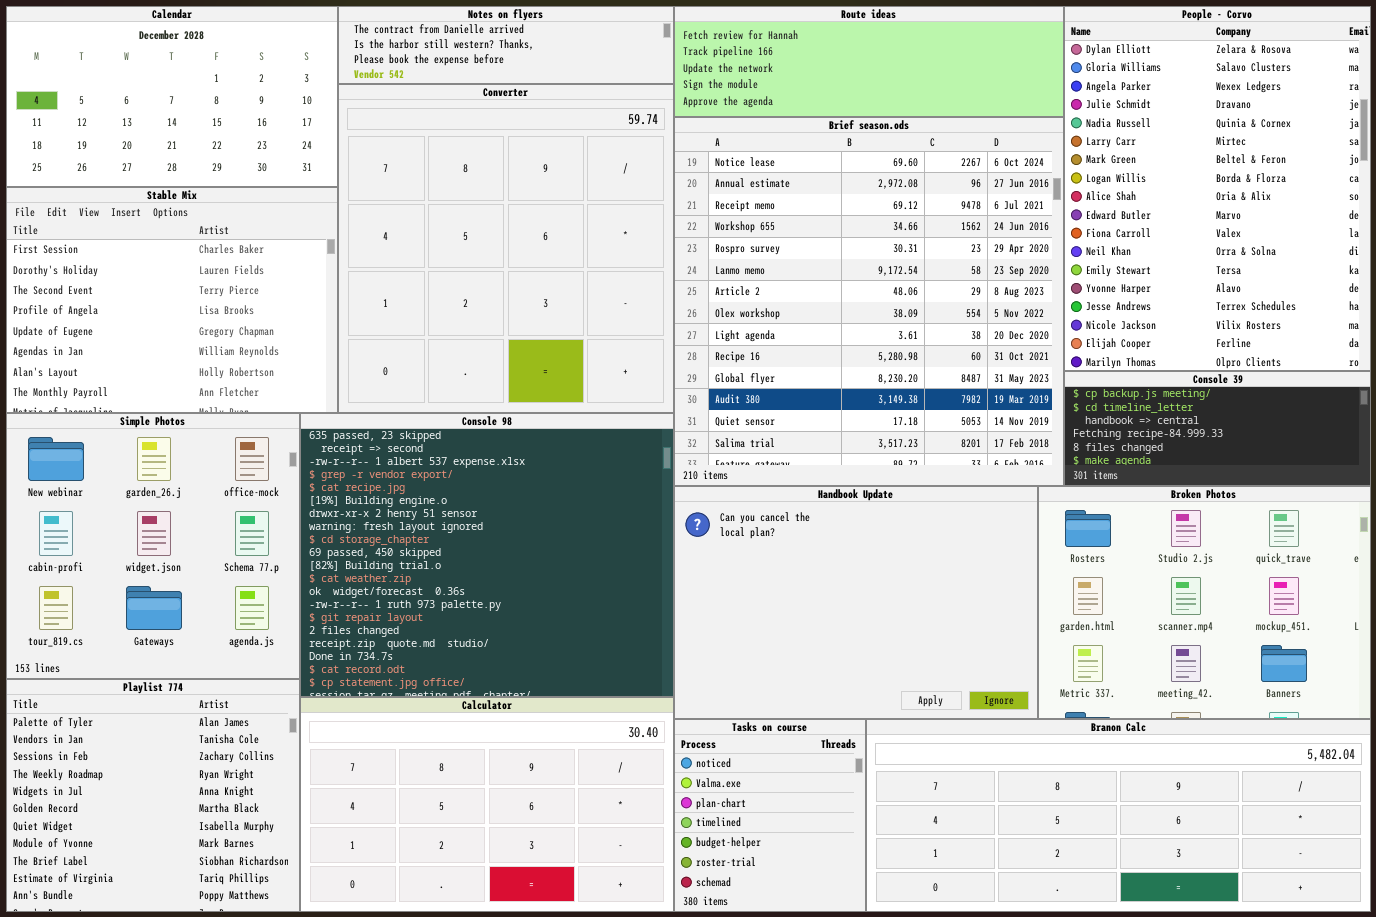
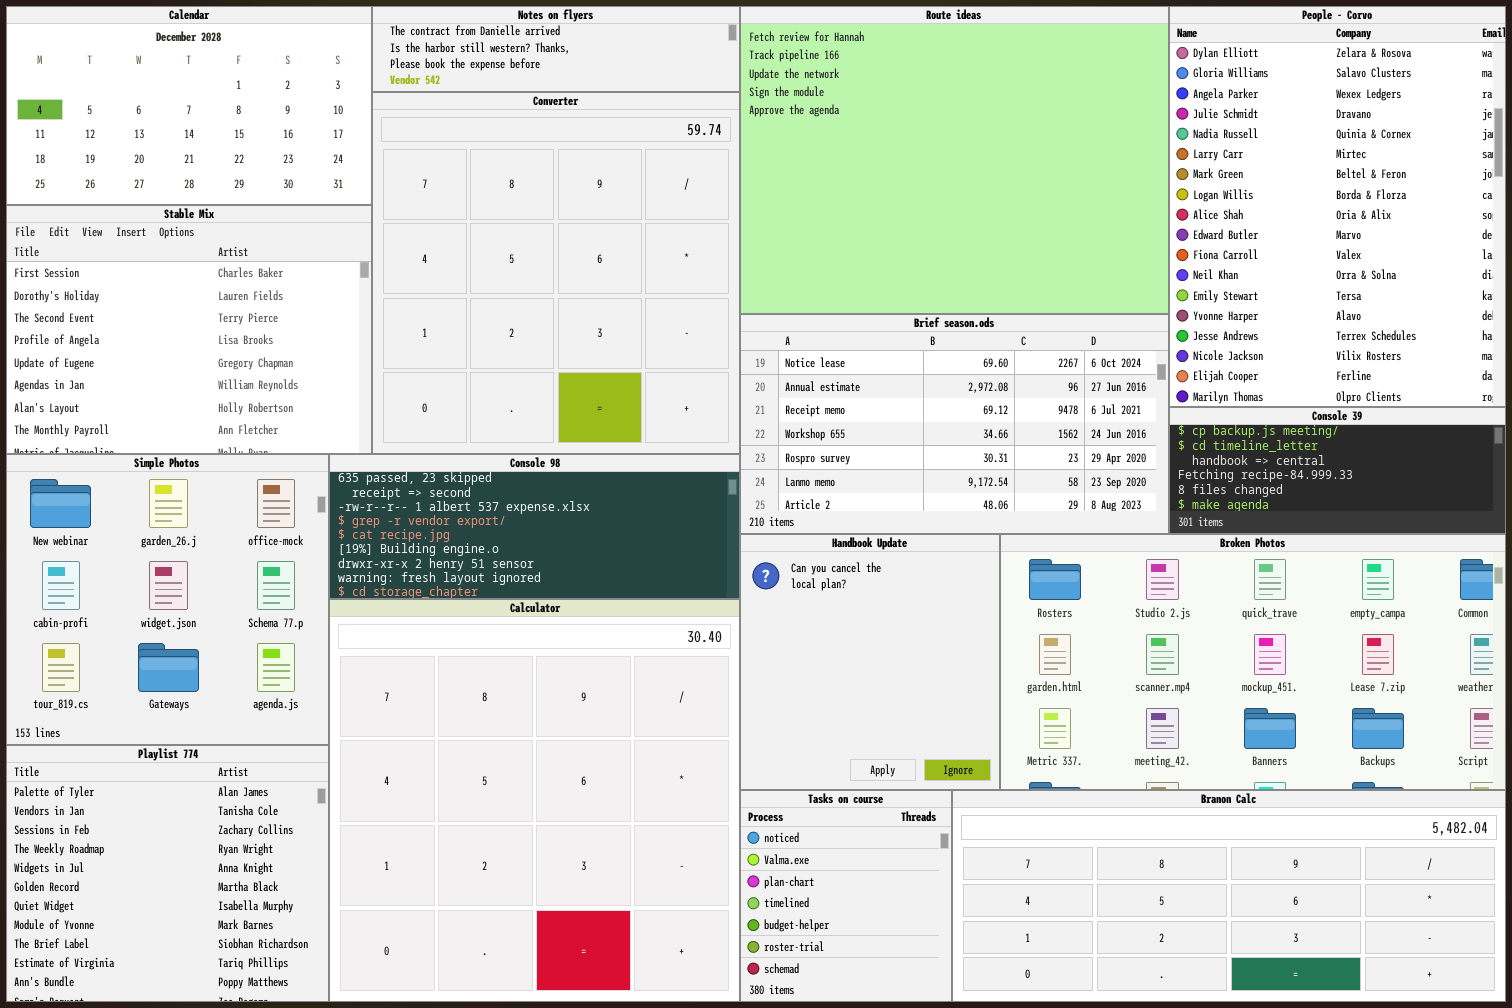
Route ideas: [674,6,1064,117] -> [740,6,1169,314], resized
Brief season.ods: [674,117,1064,486] -> [740,314,1169,534], resized
Console 98: [300,413,674,697] -> [329,454,740,599], resized
Handbook Update: [674,486,1038,719] -> [740,534,1000,790], resized
Broken Photos: [1038,486,1371,719] -> [1000,534,1506,790], resized
Calculator: [300,697,674,912] -> [329,599,740,1002], resized

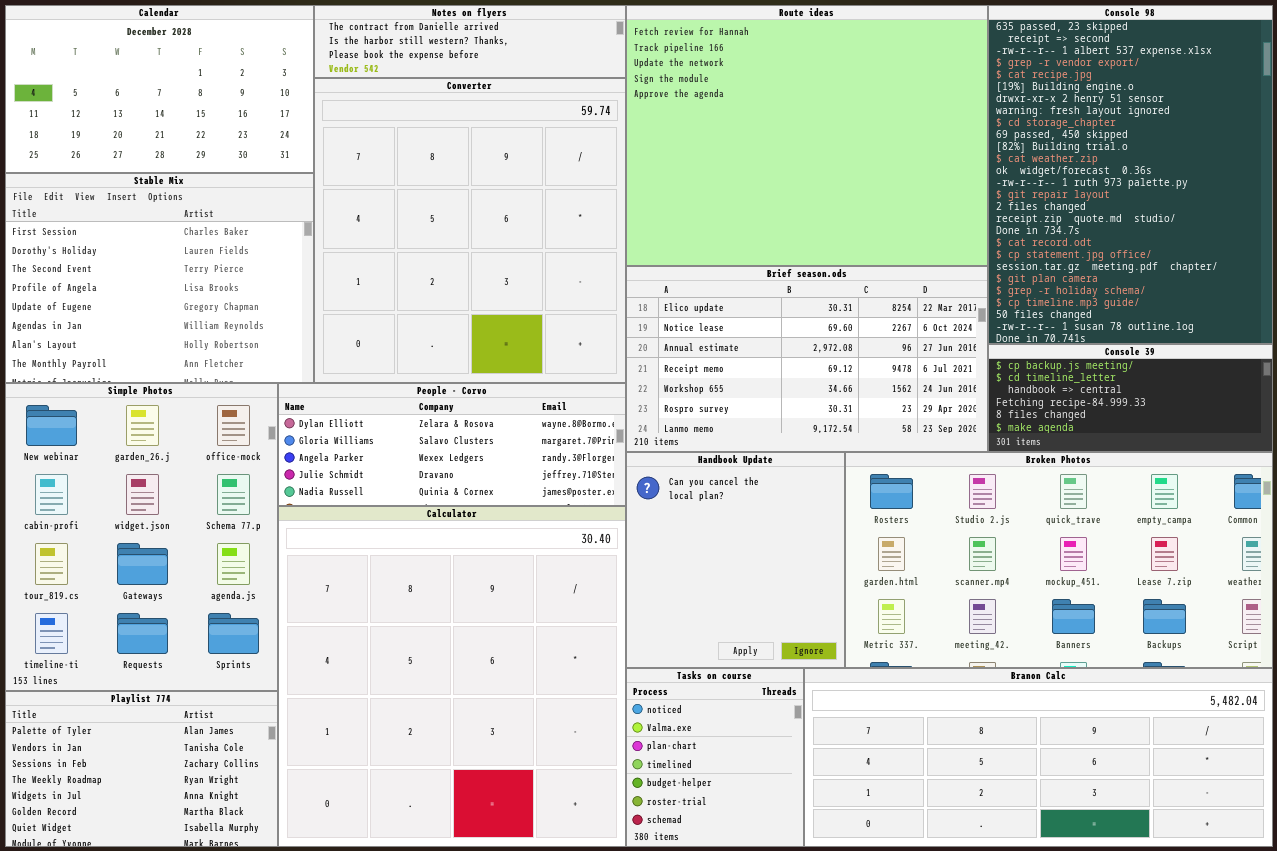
People - Corvo: [1169,6,1506,407] -> [278,383,626,506], moved, resized
Brief season.ods: [740,314,1169,534] -> [626,266,988,452], scrolled up 1 row
Simple Photos: [6,454,329,745] -> [5,383,278,691], resized
Console 98: [329,454,740,599] -> [988,5,1273,344], moved, resized
Playlist 774: [6,745,329,1002] -> [5,691,278,847], resized

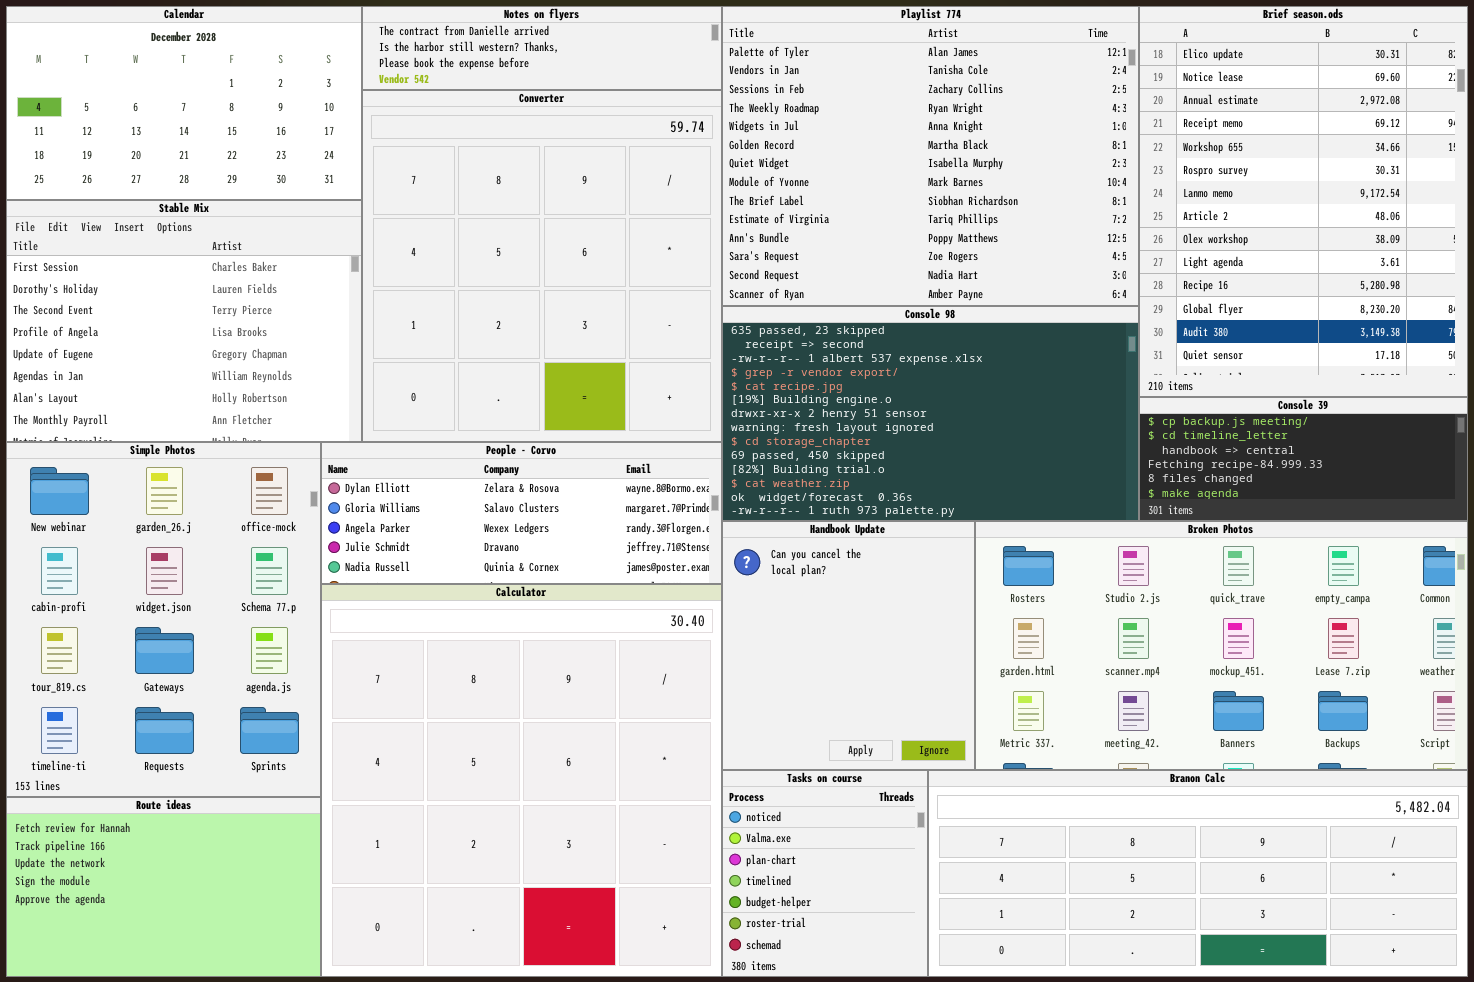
Route ideas: [626,5,988,266] -> [6,797,321,977], moved, resized
Console 98: [988,5,1273,344] -> [722,306,1139,521], moved, resized
Brief season.ods: [626,266,988,452] -> [1139,6,1468,397], moved, resized
Playlist 774: [5,691,278,847] -> [722,6,1139,306], moved, resized

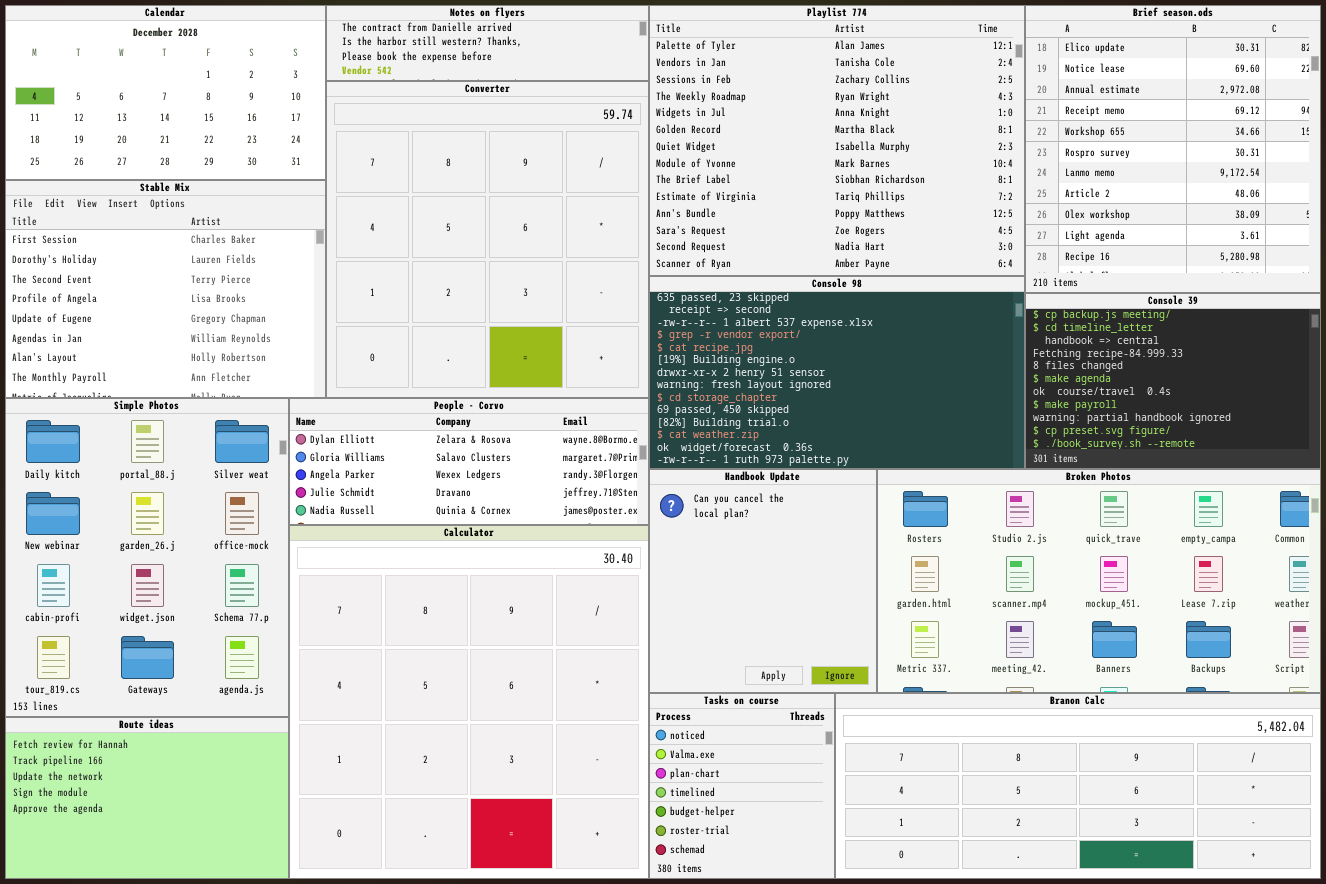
Brief season.ods: [1139,6,1468,397] -> [1025,5,1321,293], resized
Console 39: [1139,397,1468,521] -> [1025,293,1321,469], resized
Simple Photos: [6,442,321,797] -> [5,398,289,717], scrolled up 1 row

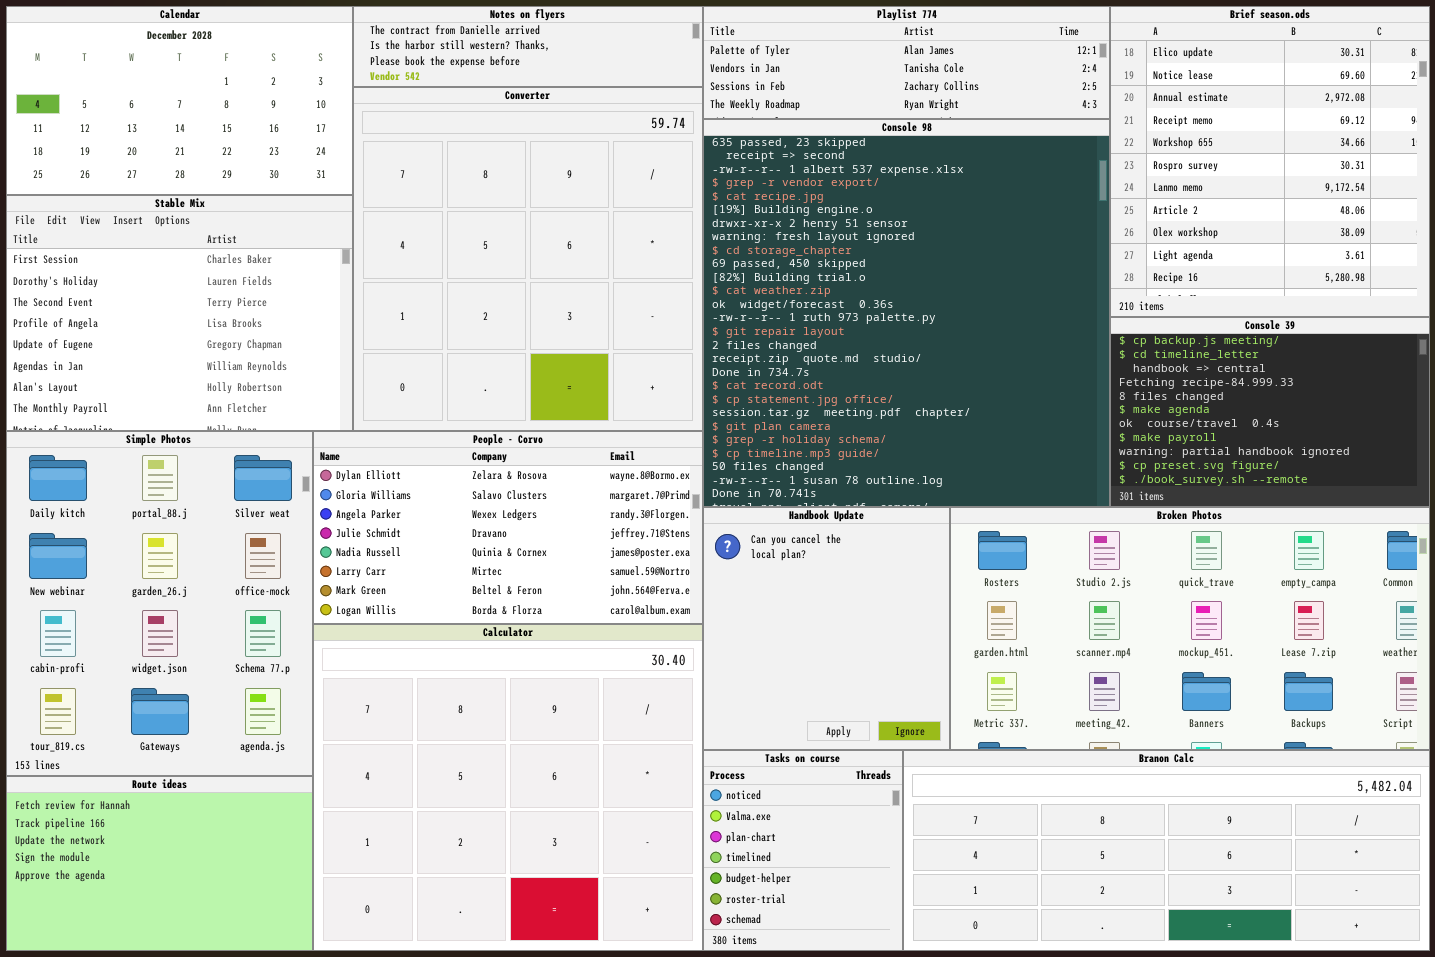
Playlist 774: [649,5,1025,276] -> [703,6,1110,119], resized
Console 98: [649,276,1025,469] -> [703,119,1110,507], resized
People - Corvo: [289,398,649,525] -> [313,431,703,624], resized
Calculator: [289,525,649,879] -> [313,624,703,951], resized

